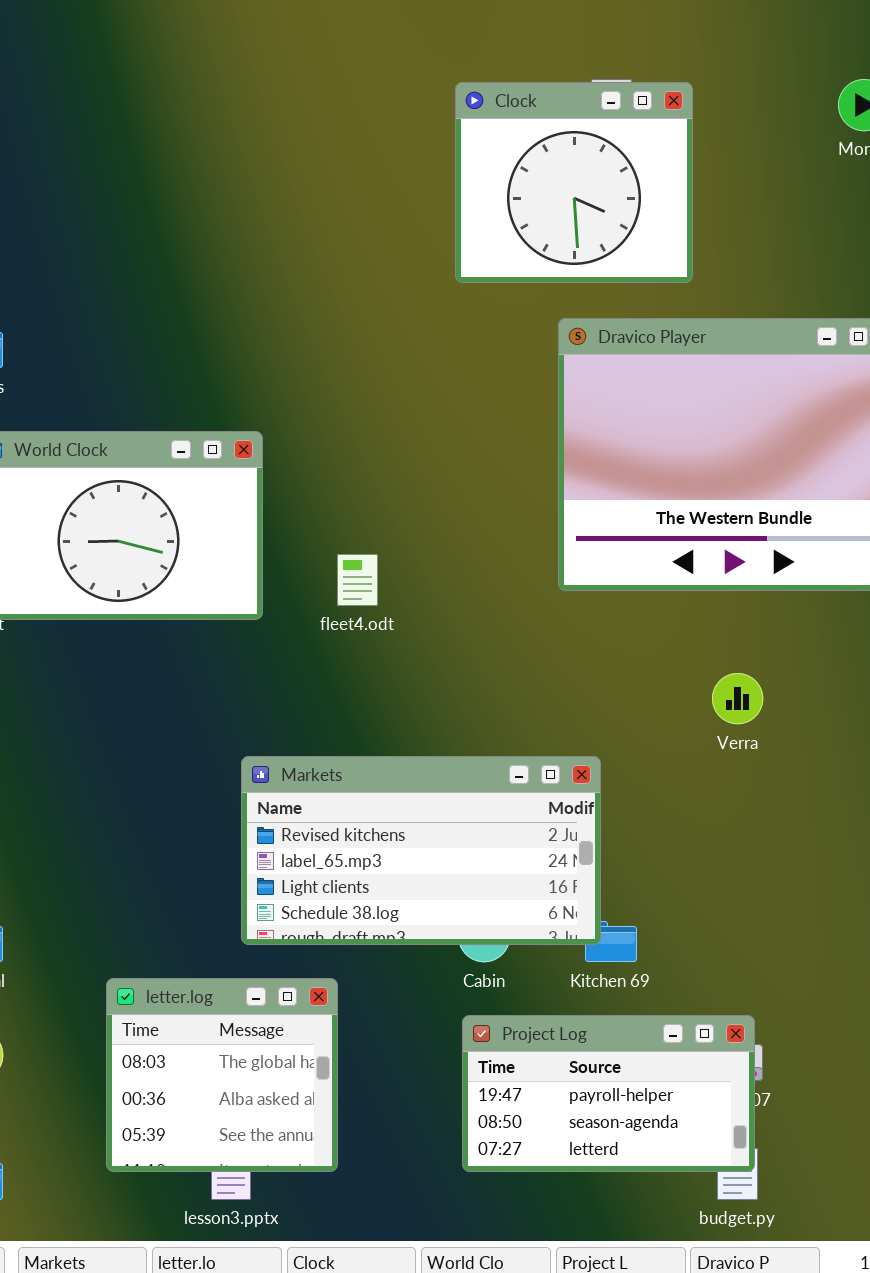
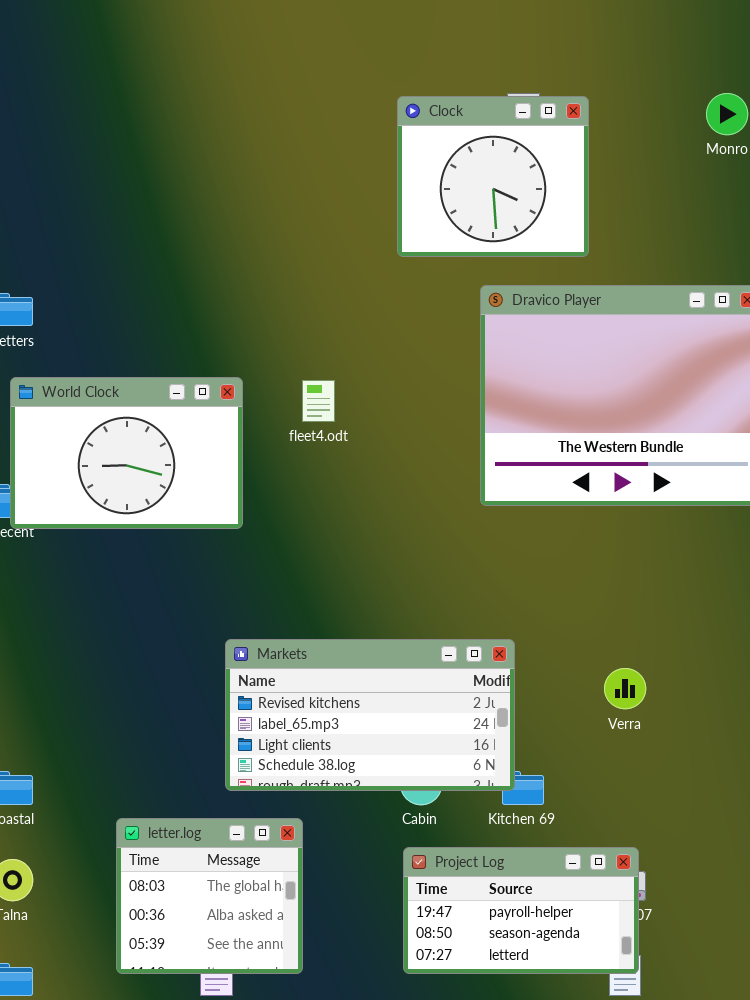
fleet4.odt: [337,554,378,606] -> [302,380,335,422], moved
Verra: [712,673,763,724] -> [604,668,646,709], moved

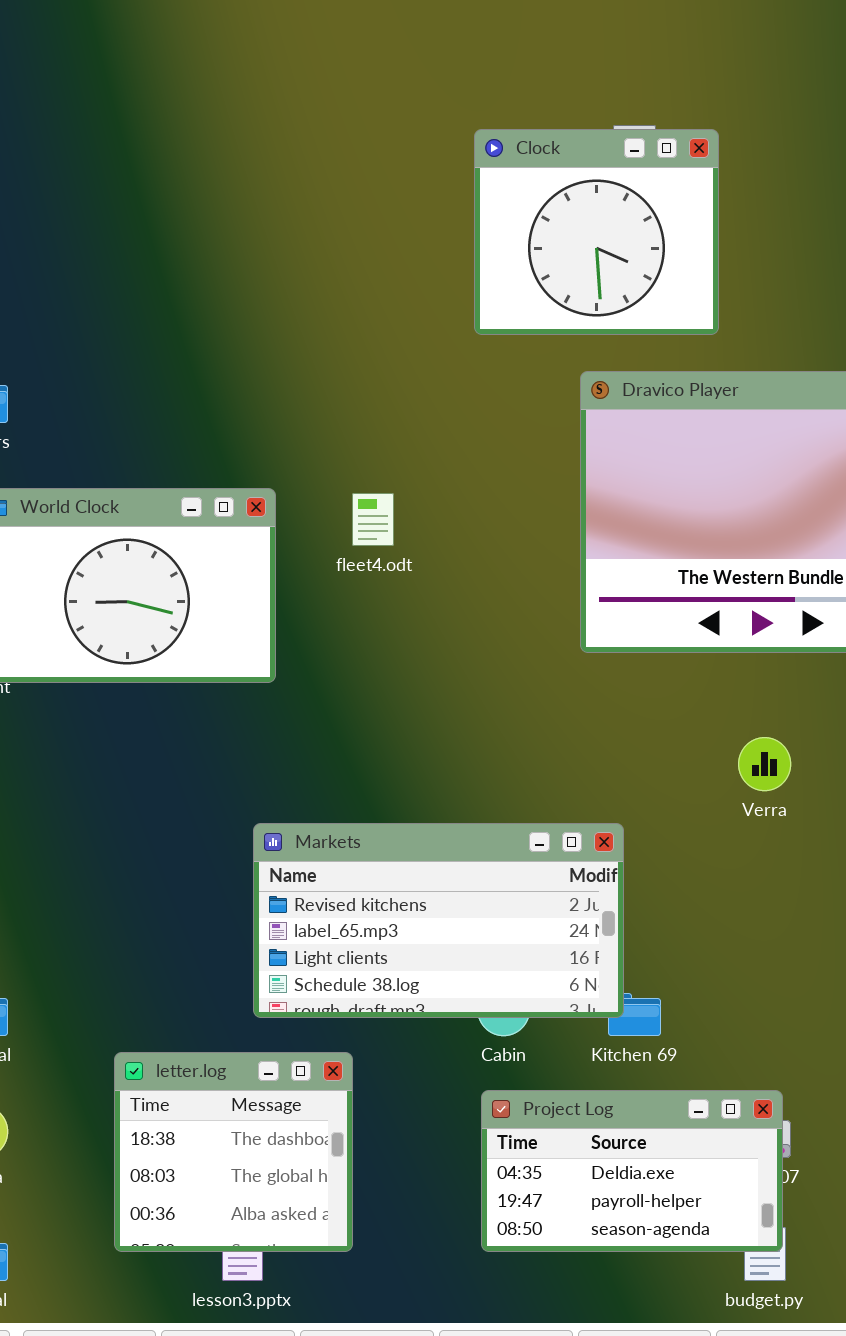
Verra: [604,668,646,709] -> [738,737,791,791], moved
letter.log: [116,818,303,974] -> [114,1052,353,1252], scrolled up 1 row
Project Log: [403,847,639,974] -> [481,1090,783,1252], scrolled up 1 row

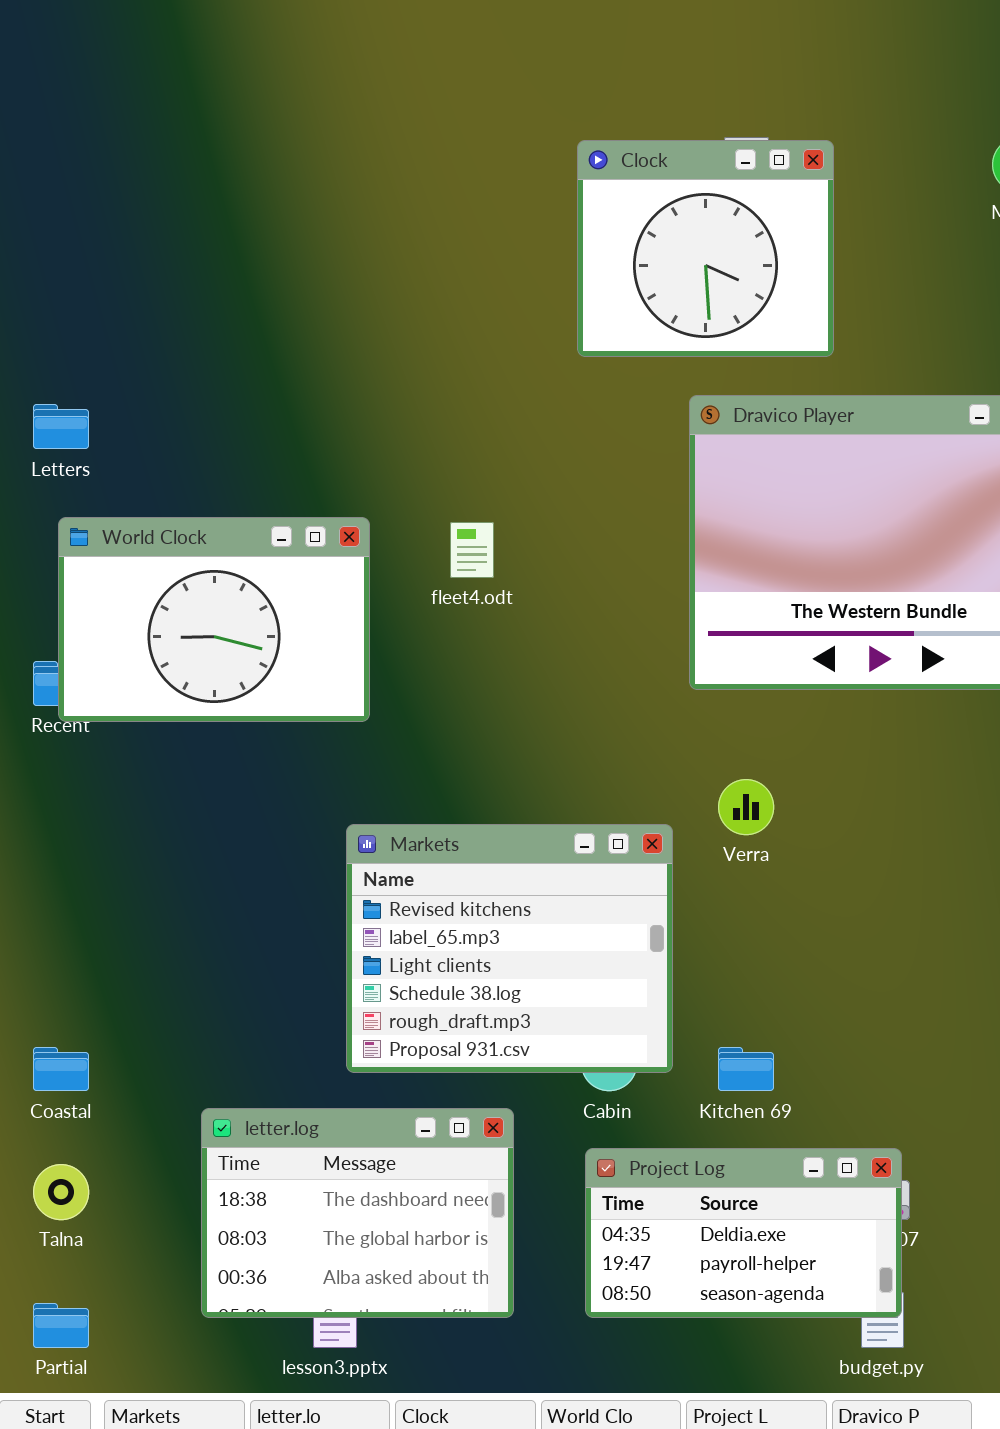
Verra: [738,737,791,791] -> [718,779,774,835], moved
Markets: [253,823,624,1018] -> [346,824,673,1073], resized
letter.log: [114,1052,353,1252] -> [201,1108,514,1318], resized

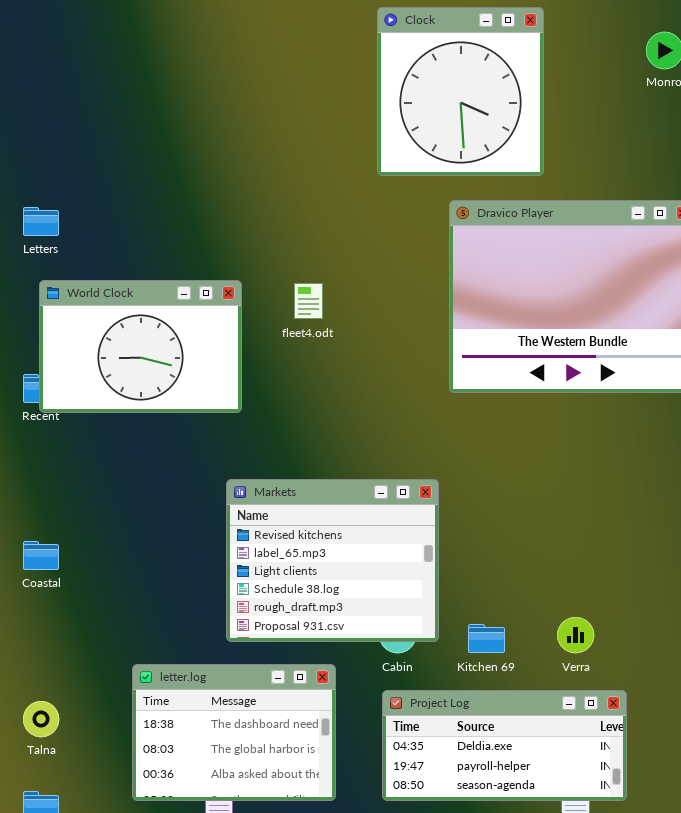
Clock: [577,140,834,357] -> [377,7,544,176], resized
Verra: [718,779,774,835] -> [557,617,594,653], moved
Coastal: [33,1047,89,1091] -> [23,541,59,570], moved
Project Log: [585,1148,902,1318] -> [382,690,627,801], resized

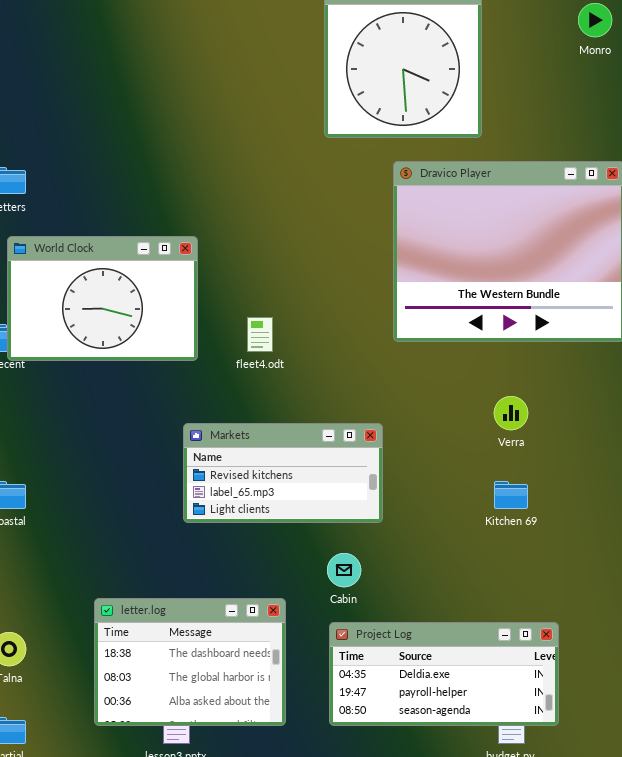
fleet4.odt: [294,283,323,319] -> [247,317,273,352], moved
Markets: [226,479,439,642] -> [183,423,383,523], resized
Verra: [557,617,594,653] -> [494,396,528,430], moved
Kitchen 69: [468,624,505,653] -> [494,481,528,509], moved

